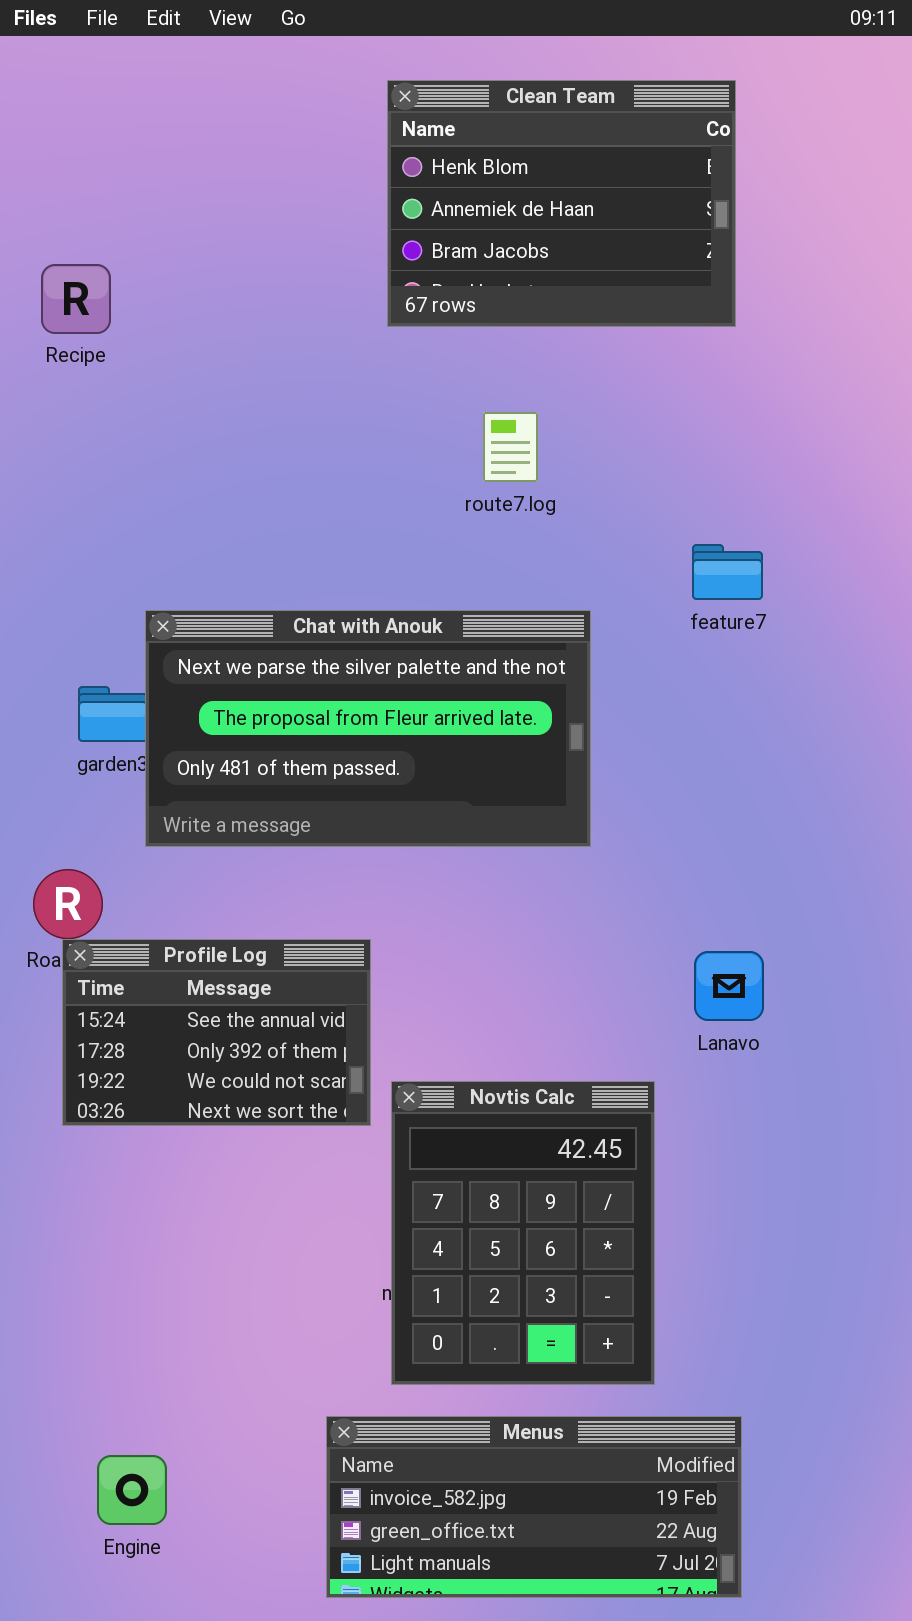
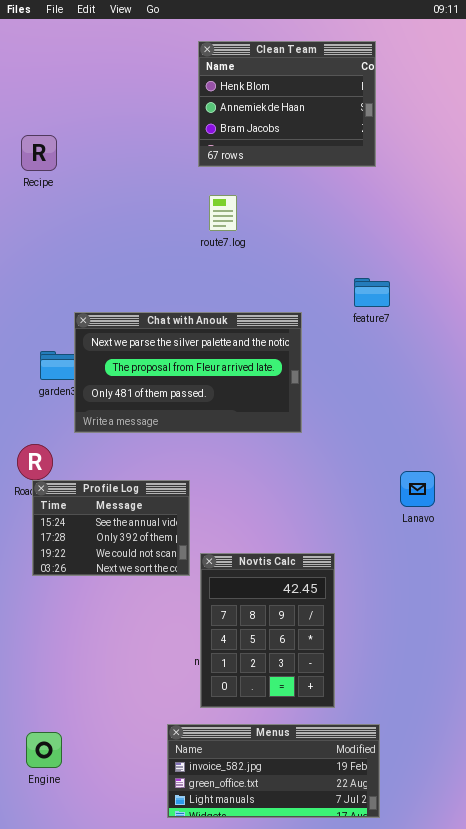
route7.log: [483,412,538,482] -> [209,195,237,231], moved
Lanavo: [694,951,764,1021] -> [400,471,435,507], moved
Engine: [97,1455,167,1525] -> [26,732,62,768], moved

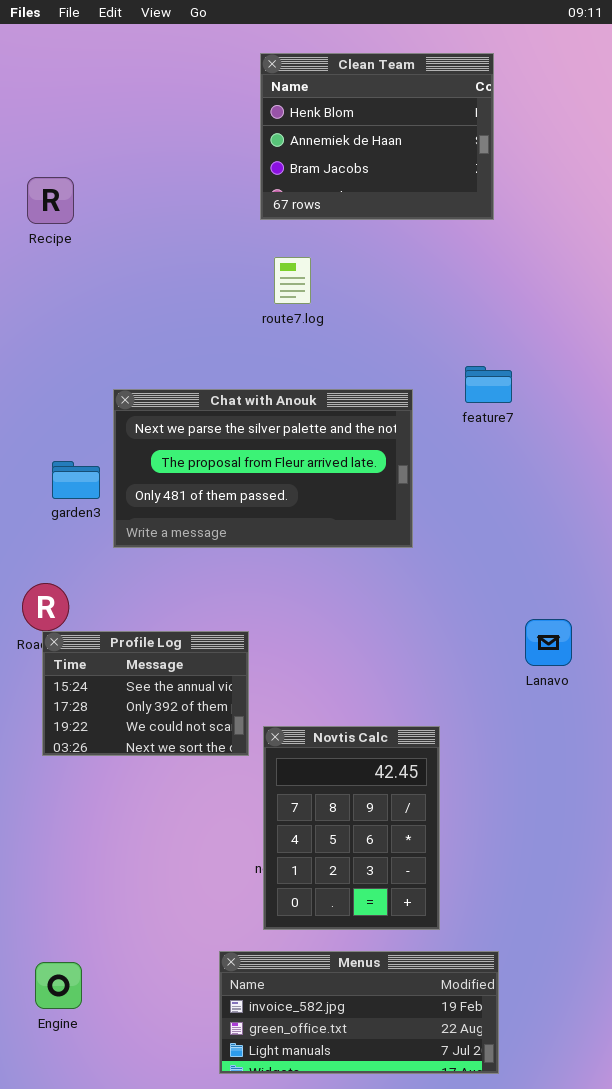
Chat with Anouk: [74,312,302,433] -> [113,389,413,548], moved

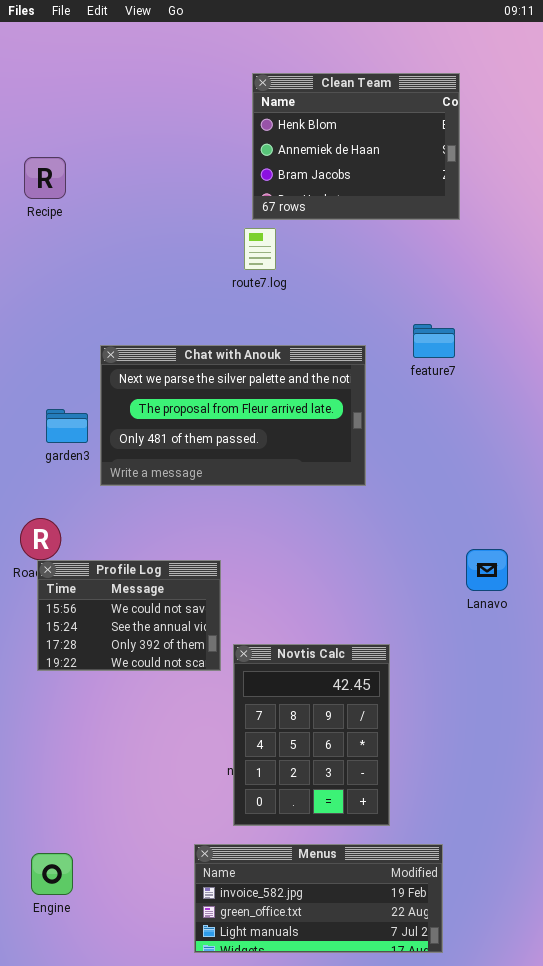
Clean Team: [260,53,494,220] -> [252,73,460,220], moved
Profile Log: [42,631,249,756] -> [37,560,221,671], scrolled up 1 row

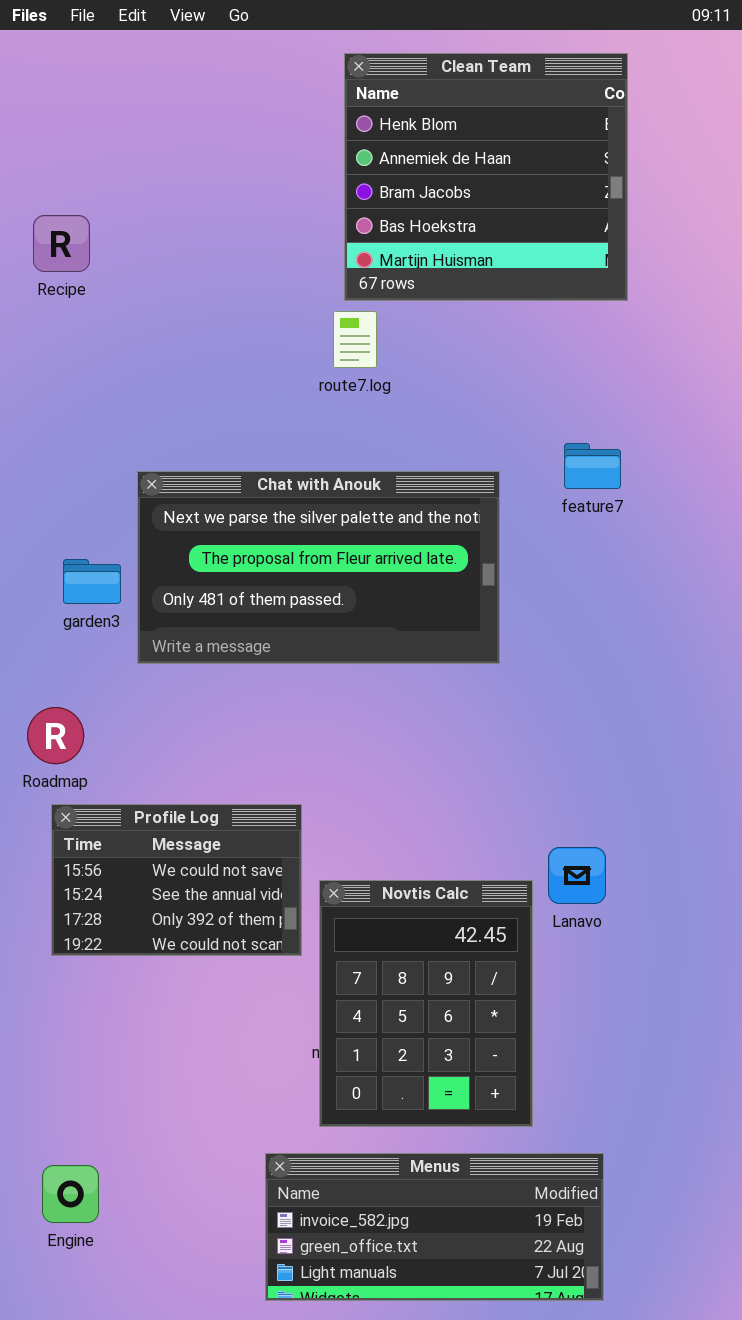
Clean Team: [252,73,460,220] -> [344,53,628,301], resized
Lanavo: [466,549,508,591] -> [548,847,606,904], moved
Profile Log: [37,560,221,671] -> [51,804,302,956], moved

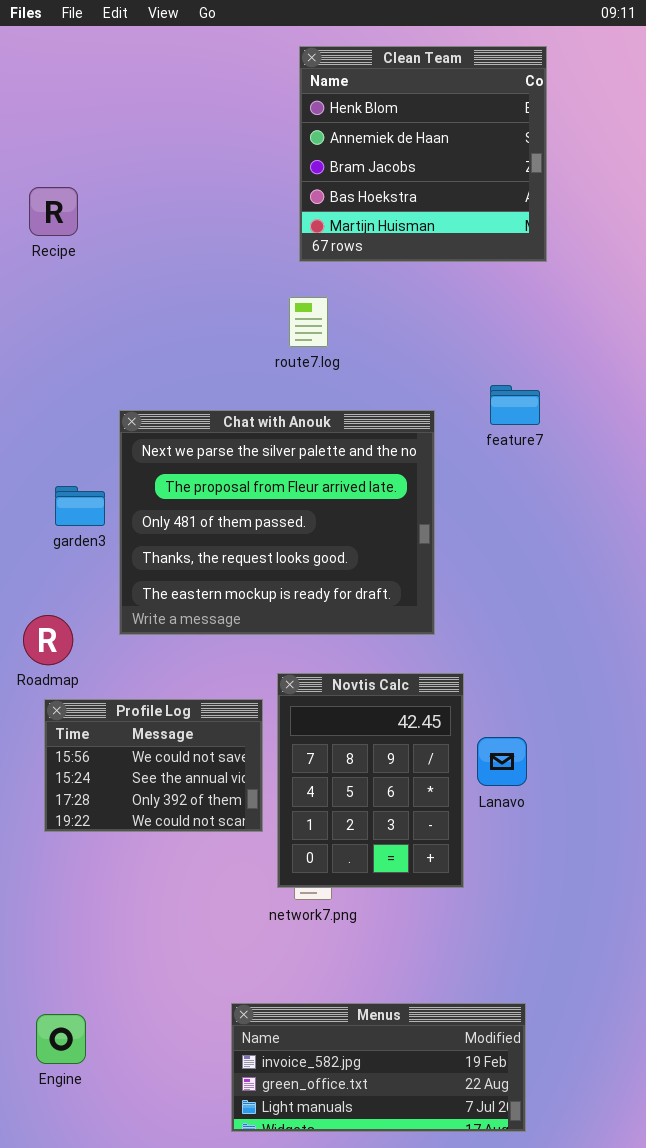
route7.log: [333,311,377,368] -> [289,297,328,347], moved
Chat with Anouk: [137,471,500,664] -> [119,410,435,635], resized
Novtis Calc: [319,880,533,1127] -> [277,673,464,888], moved

